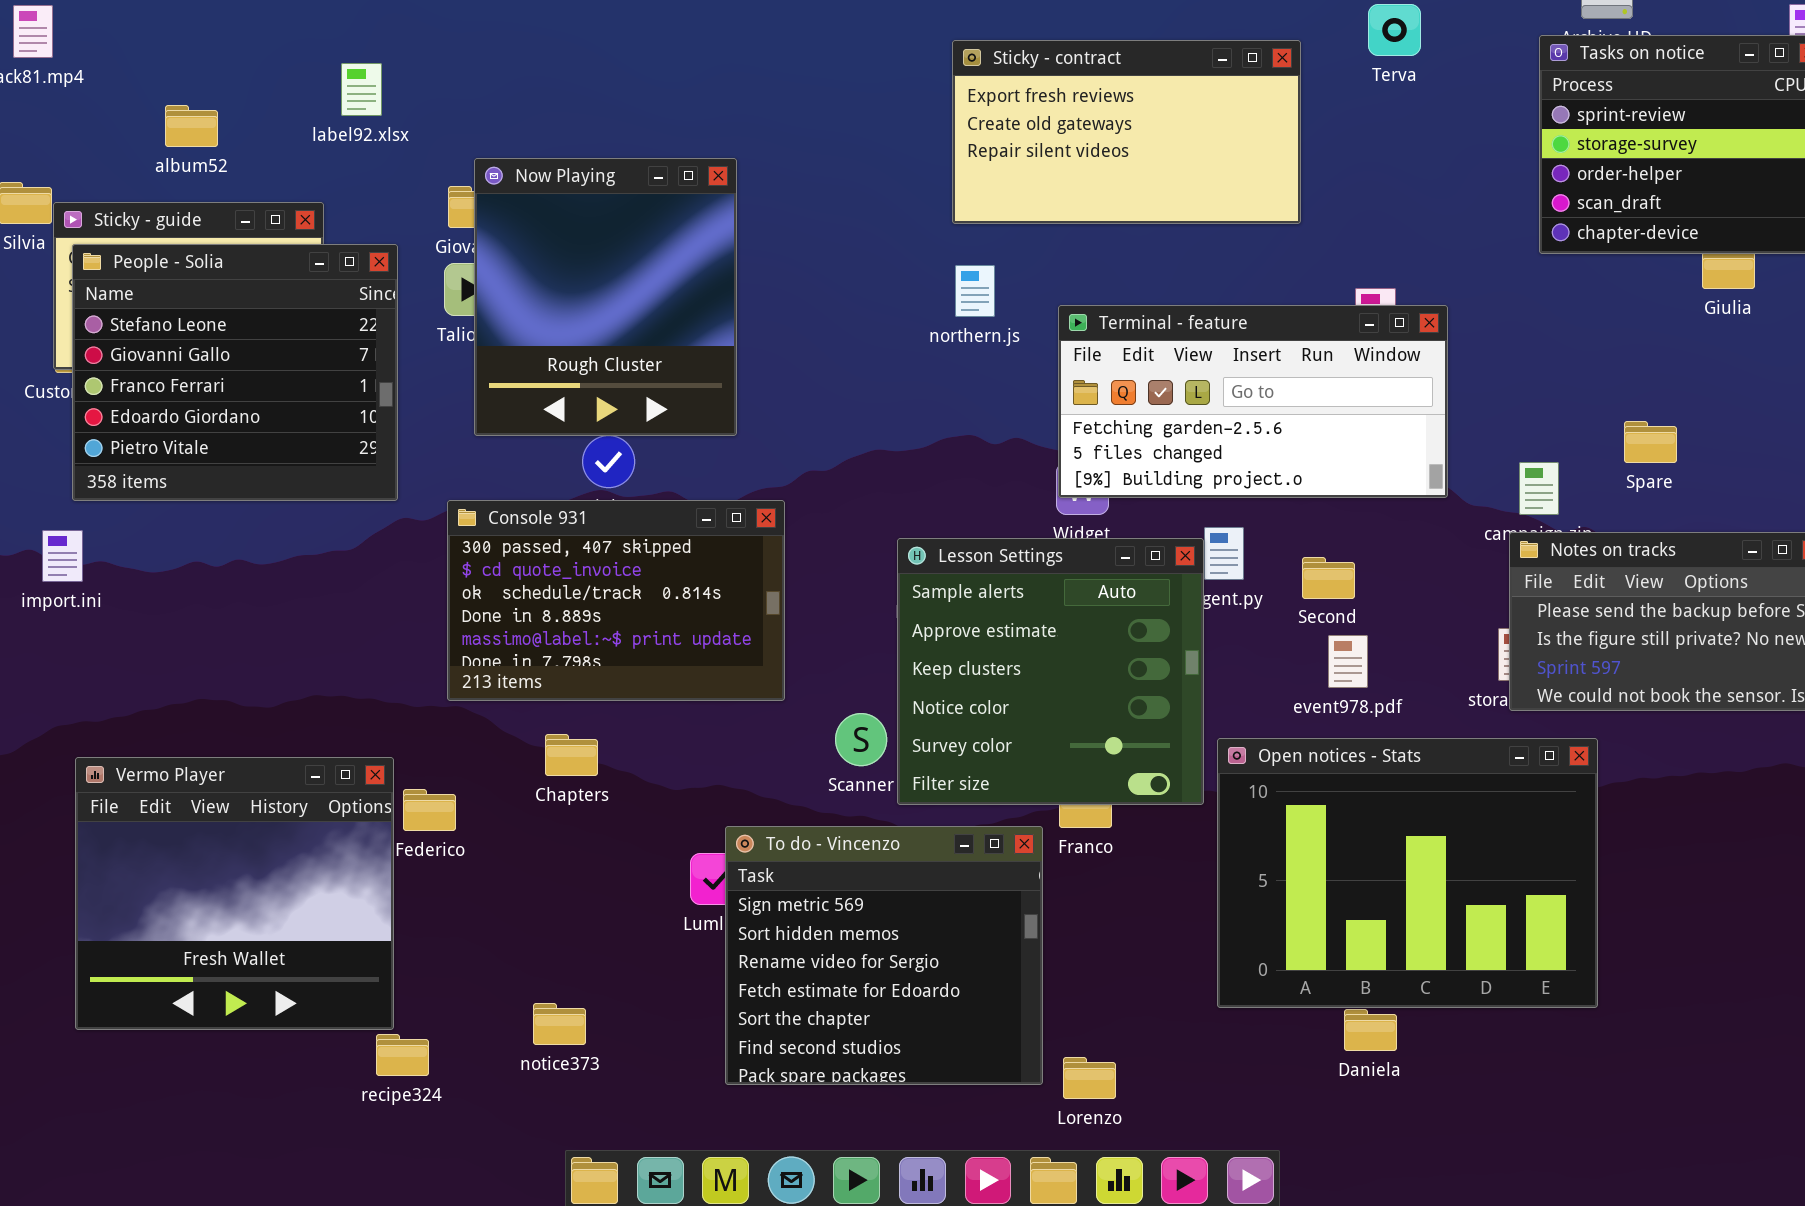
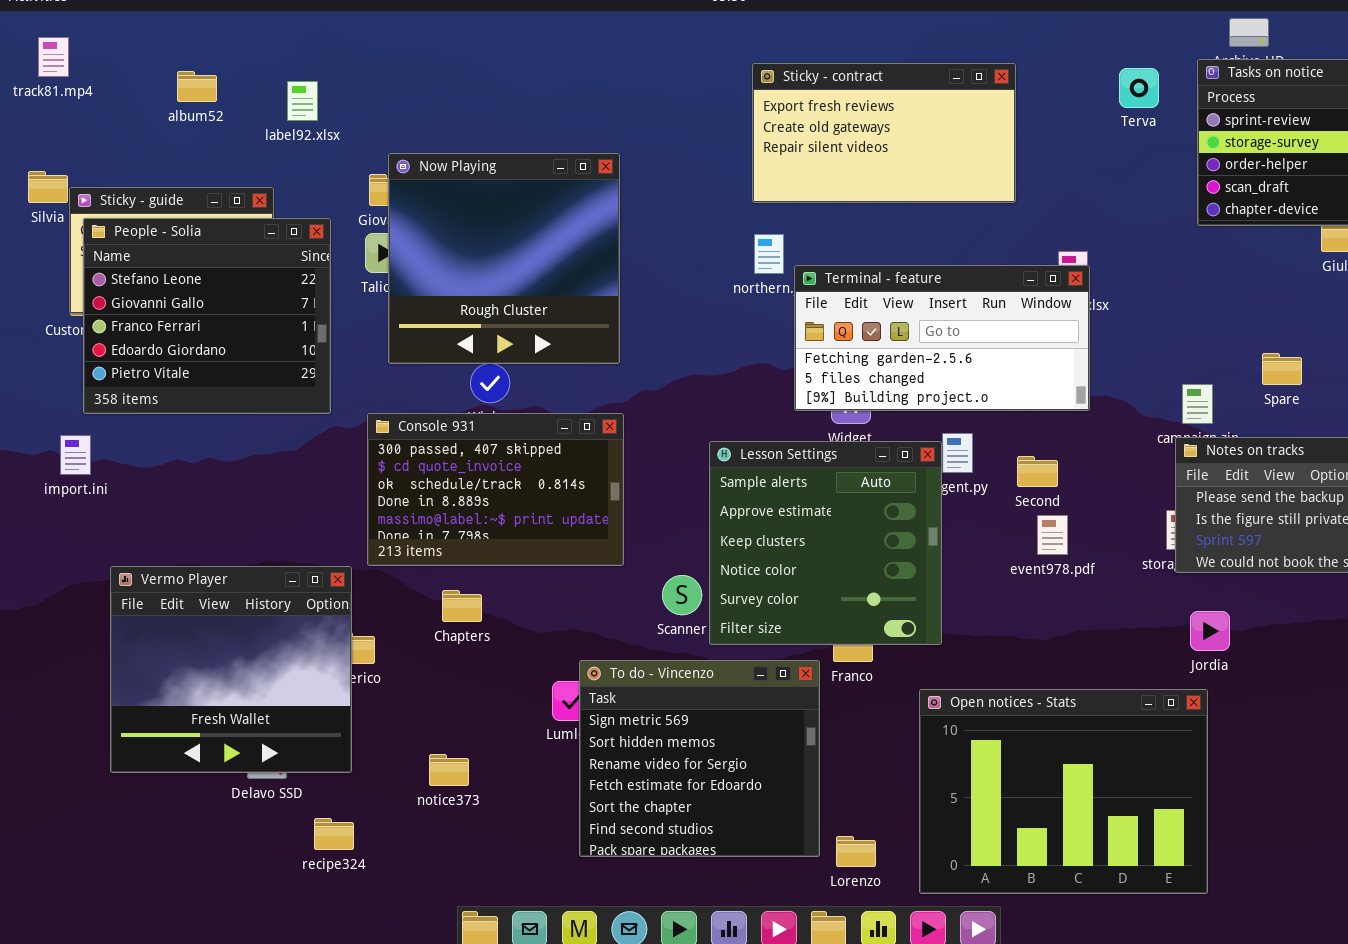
Terva: [1368,4,1421,56] -> [1119,68,1159,108], moved
album52: [165,105,218,147] -> [177,71,217,102], moved
Now Playing: [474,158,737,436] -> [388,153,620,364], resized
Terminal - feature: [1058,305,1448,498] -> [794,265,1090,411], moved
Open notices - Stats: [1217,738,1598,1008] -> [919,689,1208,894], moved
Vermo Player: [75,757,394,1030] -> [110,566,352,773], moved
notice373: [533,1003,586,1045] -> [429,754,469,786], moved

